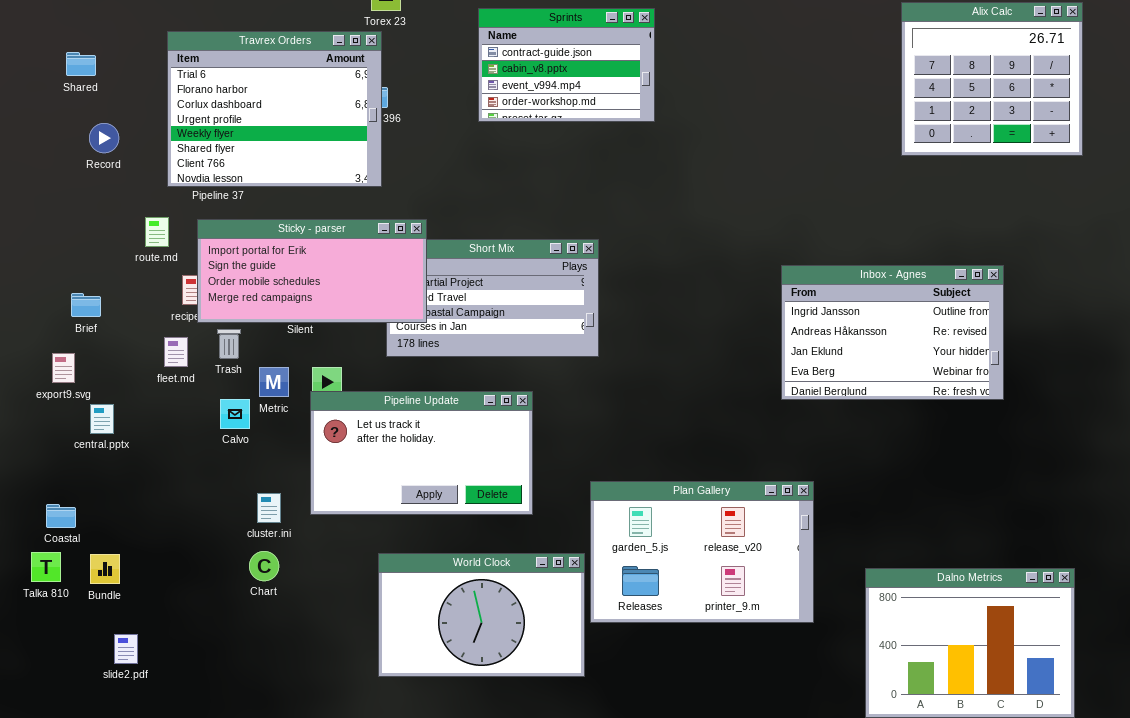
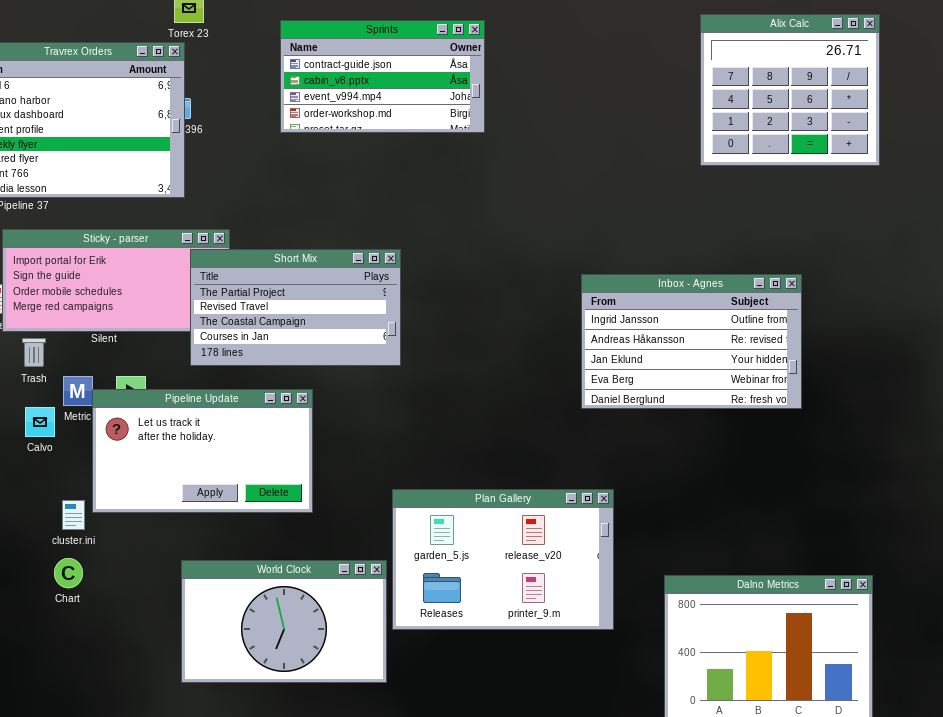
Sprints: [478,8,655,122] -> [280,20,485,133], resized
Short Mix: [386,239,599,357] -> [190,249,401,366], raised
Pipeline Update: [310,391,533,515] -> [92,389,313,513], moved

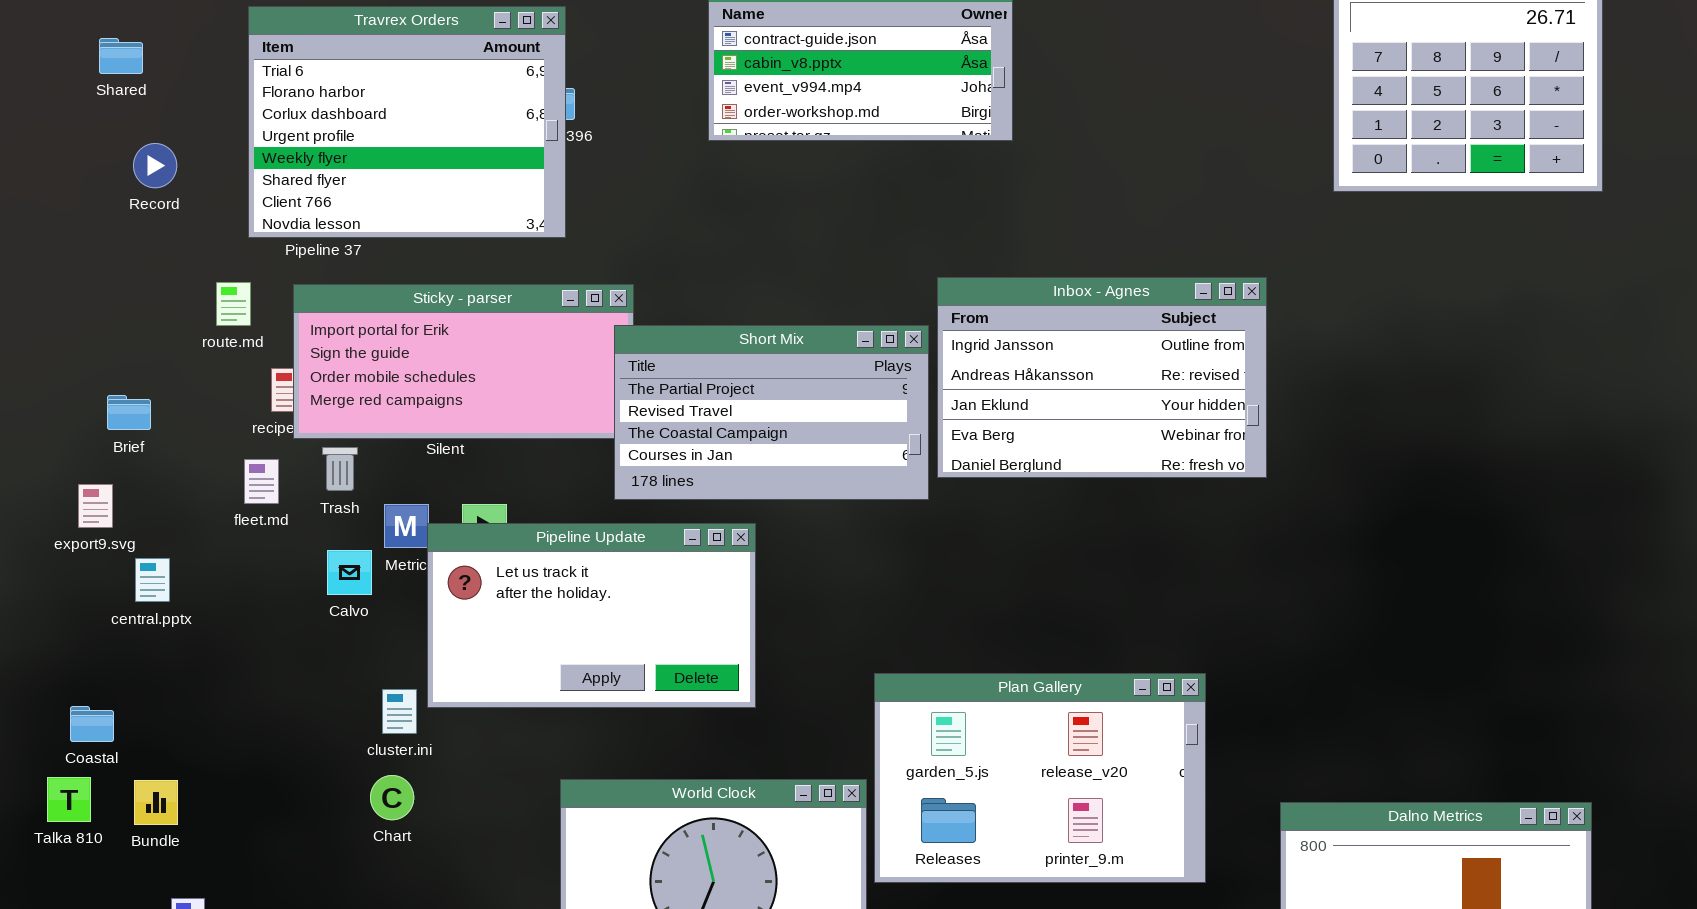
Short Mix: [190,249,401,366] -> [614,325,929,500], moved
Inbox - Agnes: [581,274,802,409] -> [937,277,1267,478], moved

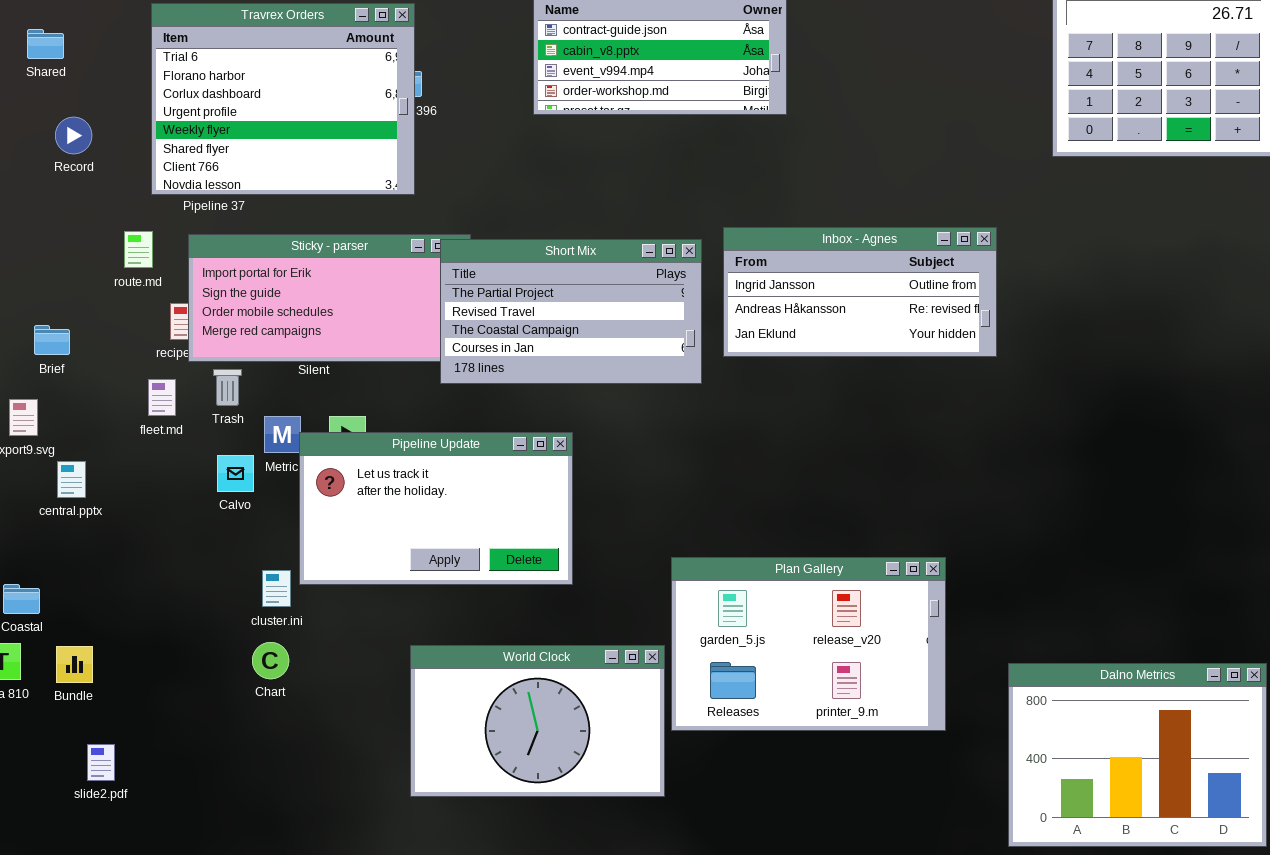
Inbox - Agnes: [937,277,1267,478] -> [723,227,997,357], resized
Short Mix: [614,325,929,500] -> [440,239,702,384], moved

